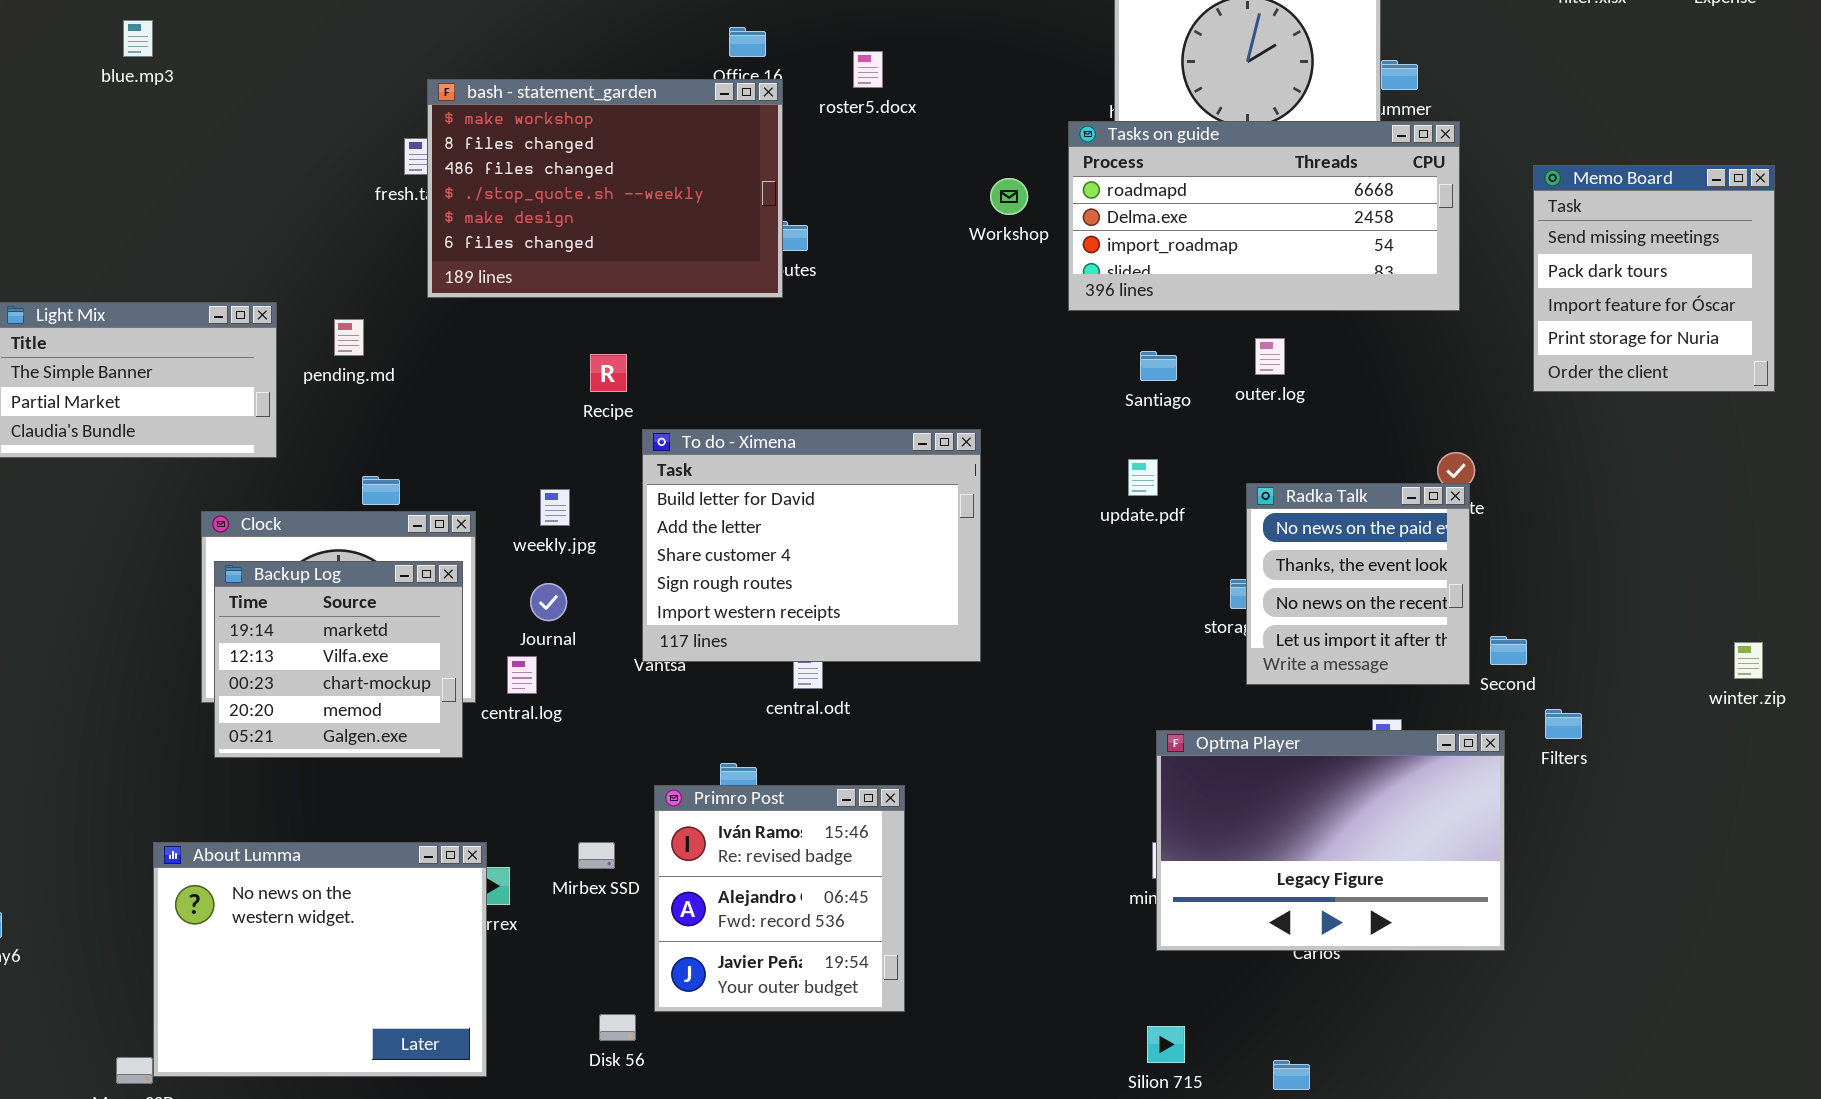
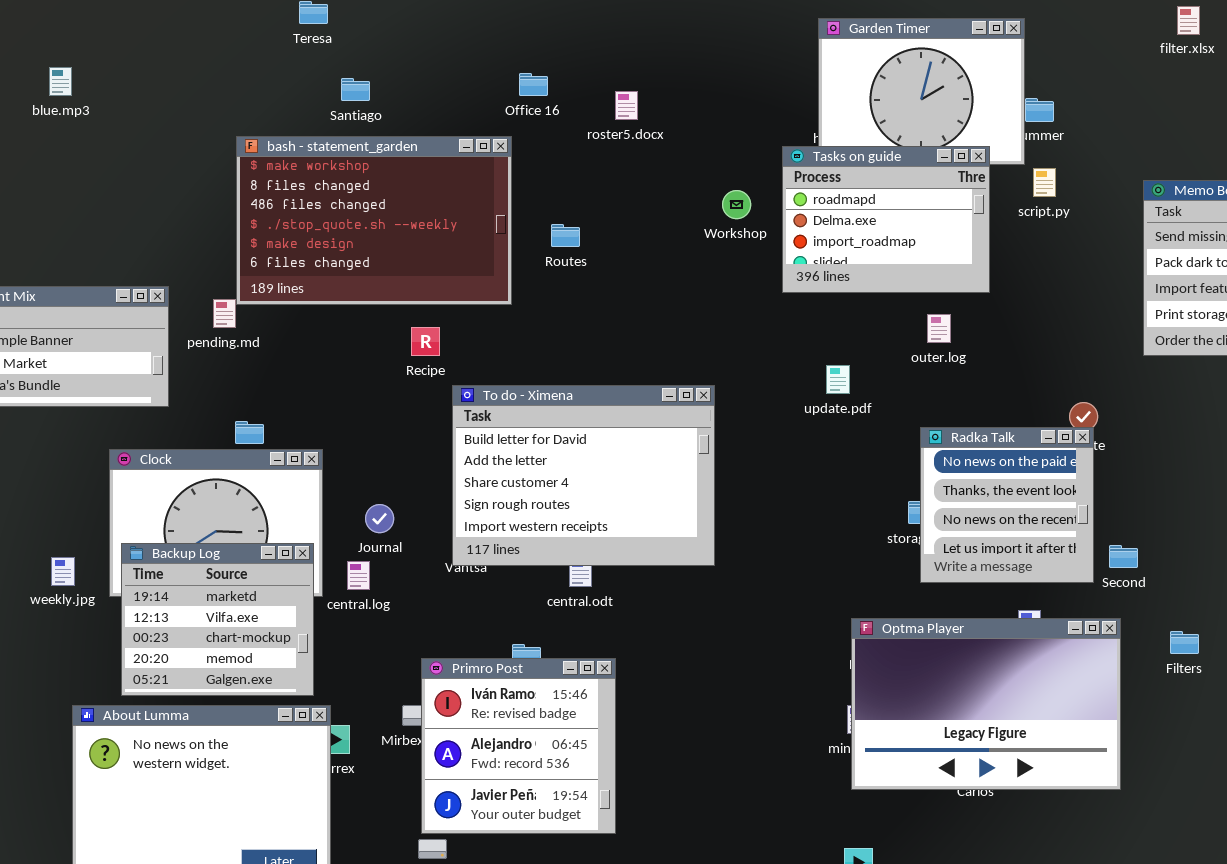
bash - statement_garden: [427,79,783,298] -> [236,136,512,305], moved
Tasks on guide: [1068,121,1460,311] -> [782,146,990,293], resized
Santiago: [1140,351,1177,381] -> [341,78,370,101], moved
update.pdf: [1128,459,1158,496] -> [826,365,850,394], moved
weekly.jpg: [540,489,570,526] -> [51,557,75,586], moved
Backup Log: [214,561,463,758] -> [121,543,314,696], moved
Filters: [1545,709,1582,739] -> [1170,631,1199,654], moved
Primro Post: [654,785,905,1012] -> [421,658,616,834], moved

